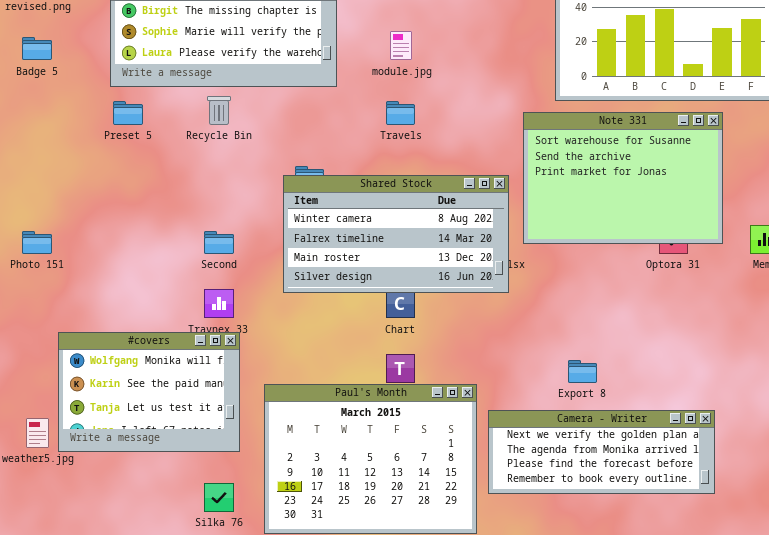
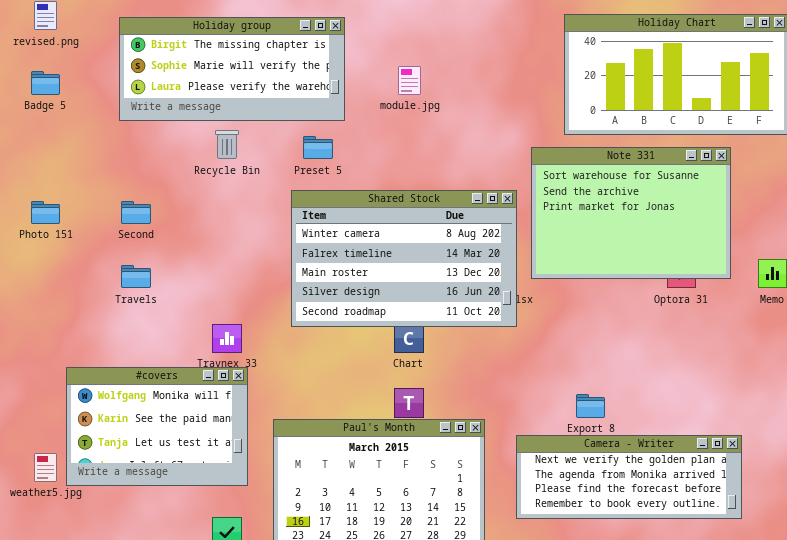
Preset 5: [113,101,143,125] -> [303,136,333,159], moved
Travels: [386,101,415,125] -> [121,265,151,288], moved
Shared Stock: [283,175,509,293] -> [291,190,517,327], resized
Photo 151: [22,231,52,254] -> [31,201,60,224], moved
Second: [204,231,234,254] -> [121,201,151,224], moved
Camera - Writer: [488,410,715,494] -> [516,435,742,519], moved

